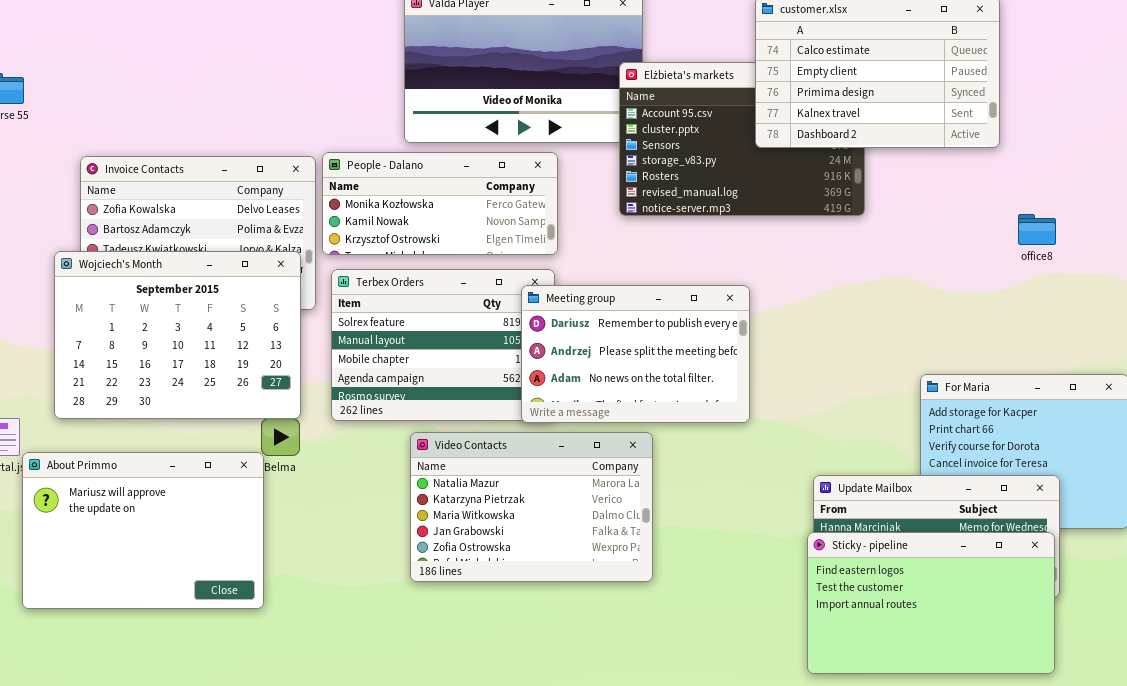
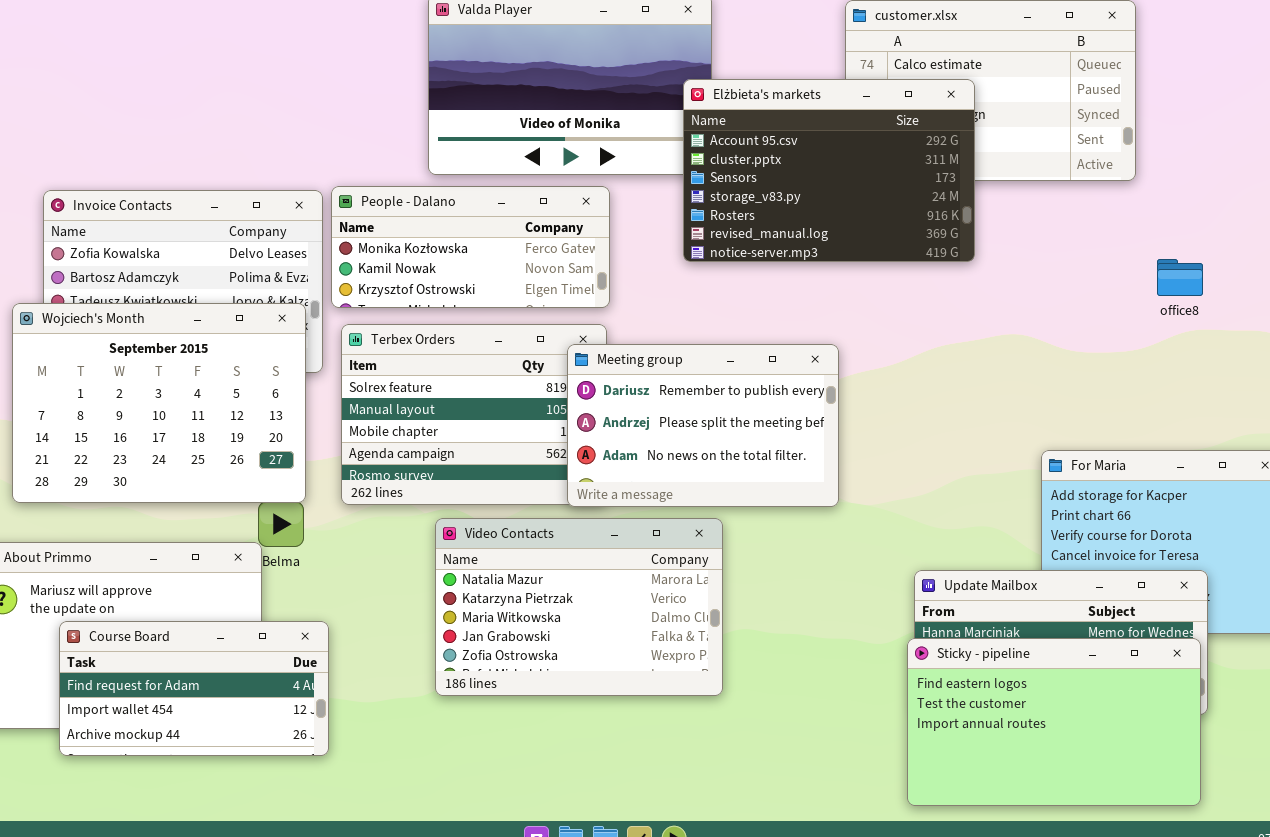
Elżbieta's markets: [619,62,865,216] -> [683,79,975,262], raised
Course Board: none -> [59,621,329,756], opened

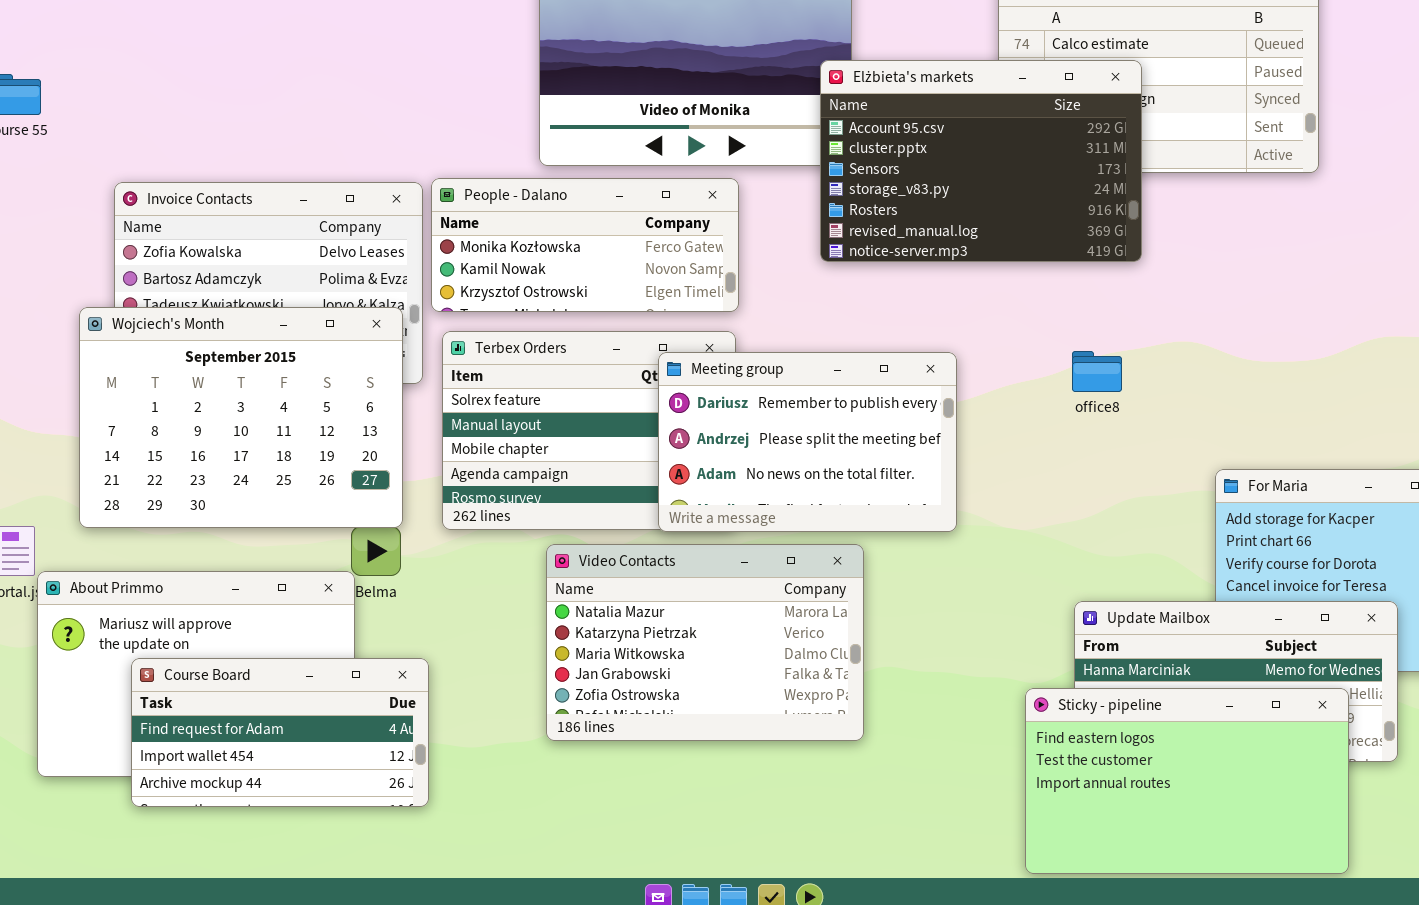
office8: [1157,259,1203,296] -> [1072,351,1122,392], moved
Meeting group: [567,344,839,507] -> [658,352,957,532], moved
Sticky - pipeline: [907,638,1201,806] -> [1025,688,1349,874], moved

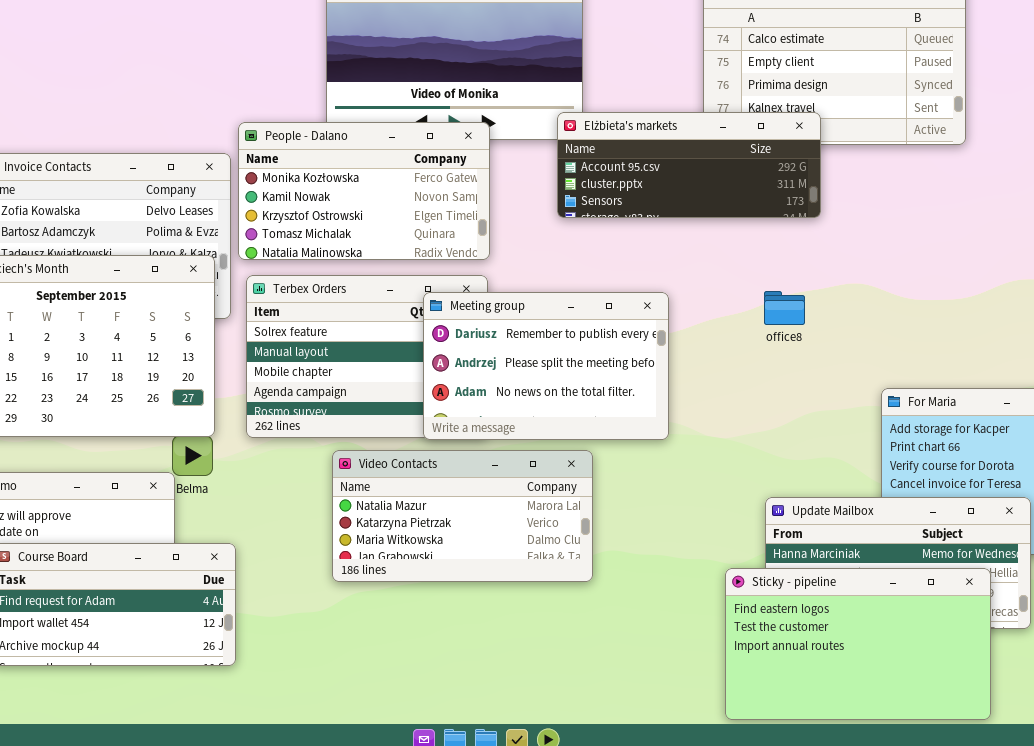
Elżbieta's markets: [820,60,1142,262] -> [557,112,821,218], resized
People - Dalano: [431,178,739,312] -> [238,122,490,260], resized
Video Contacts: [546,544,864,741] -> [332,450,593,582], resized

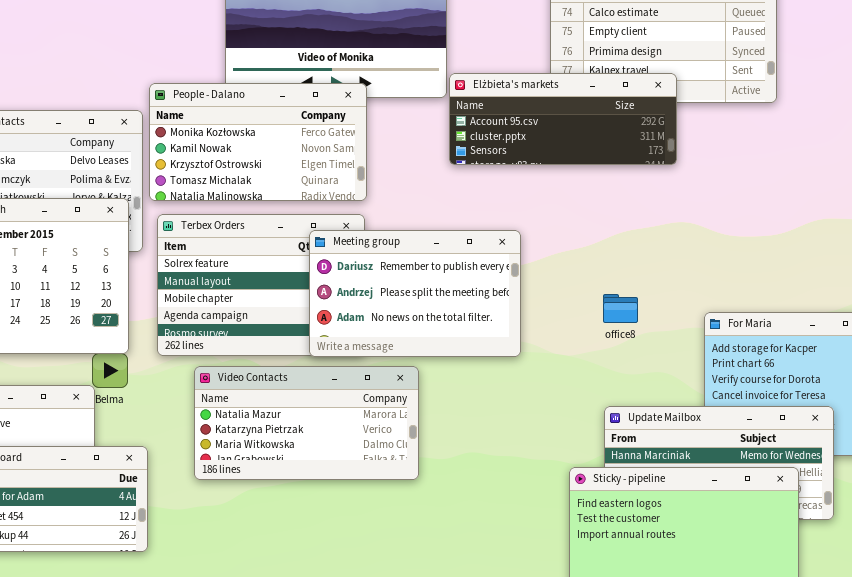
Elżbieta's markets: [557,112,821,218] -> [449,73,677,165], moved
office8: [764,291,805,325] -> [603,294,638,323], moved
Video Contacts: [332,450,593,582] -> [194,366,419,480], moved

